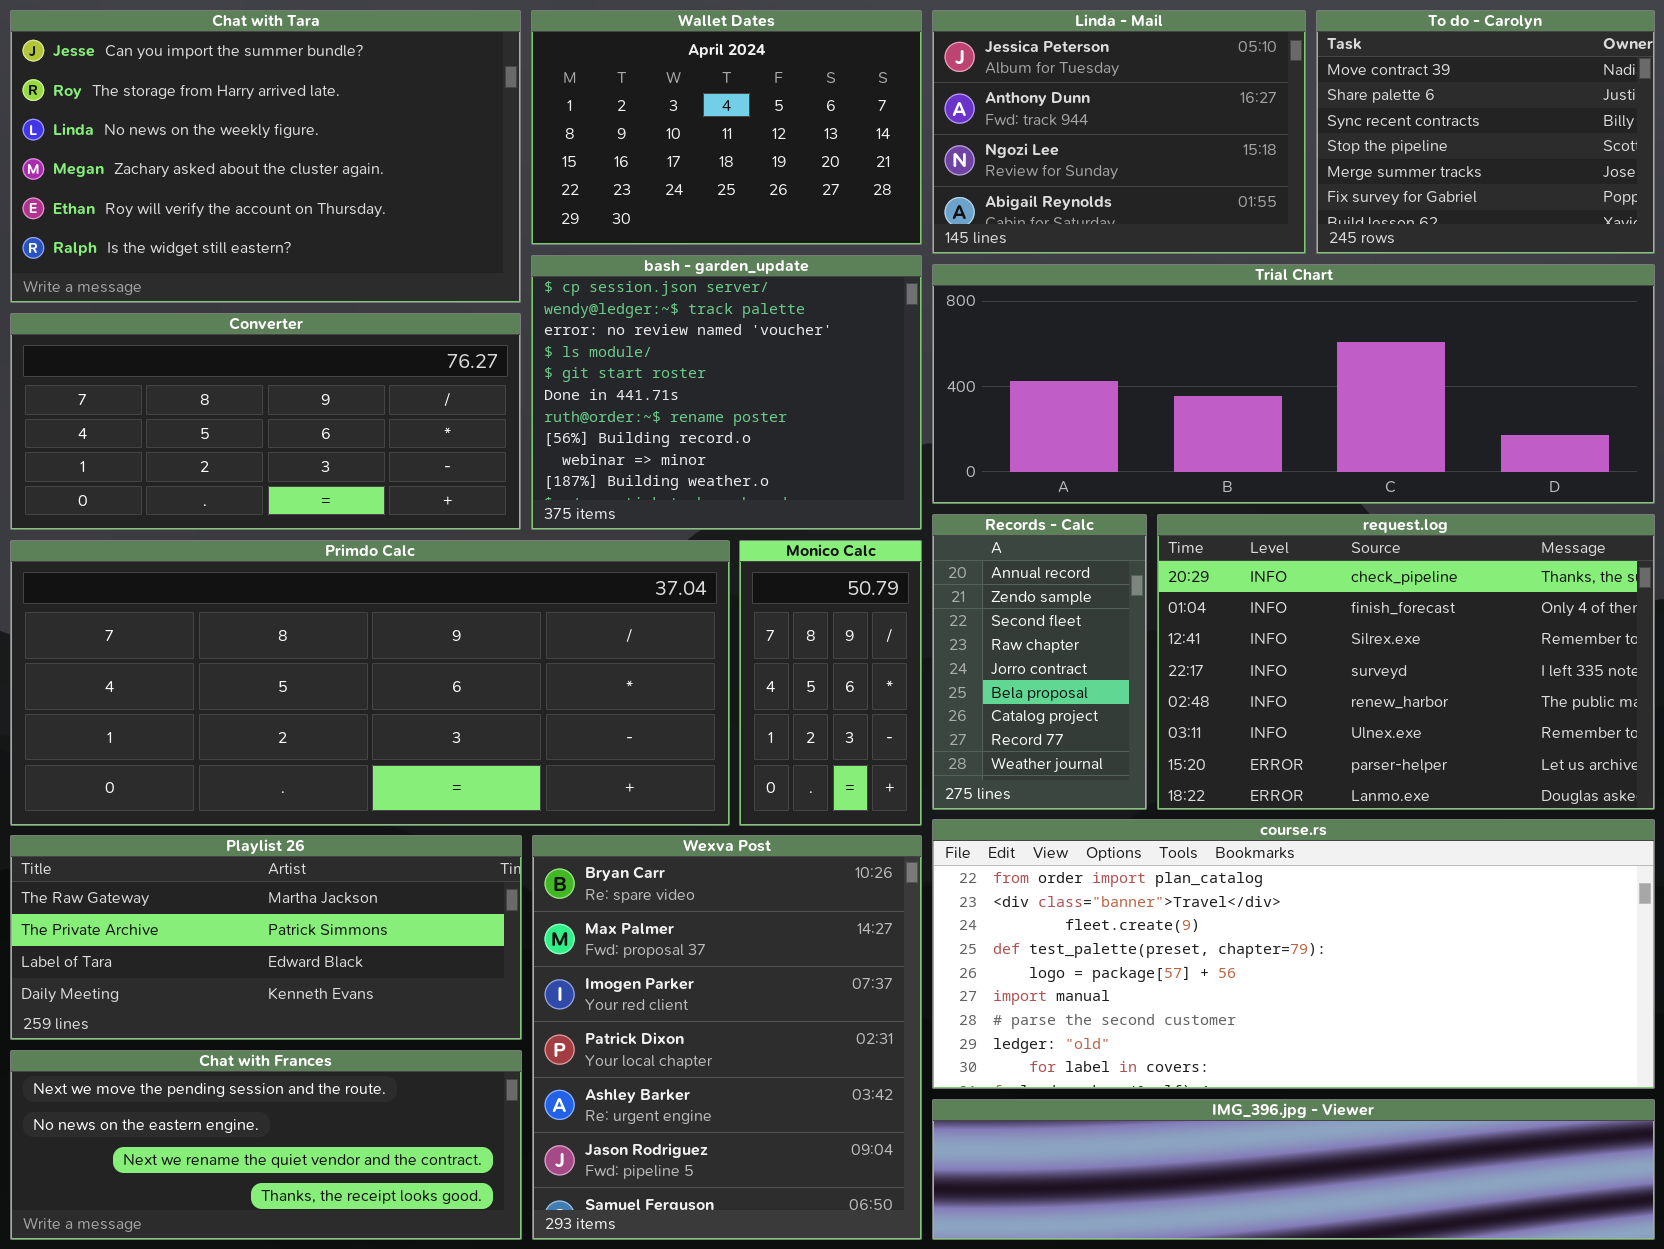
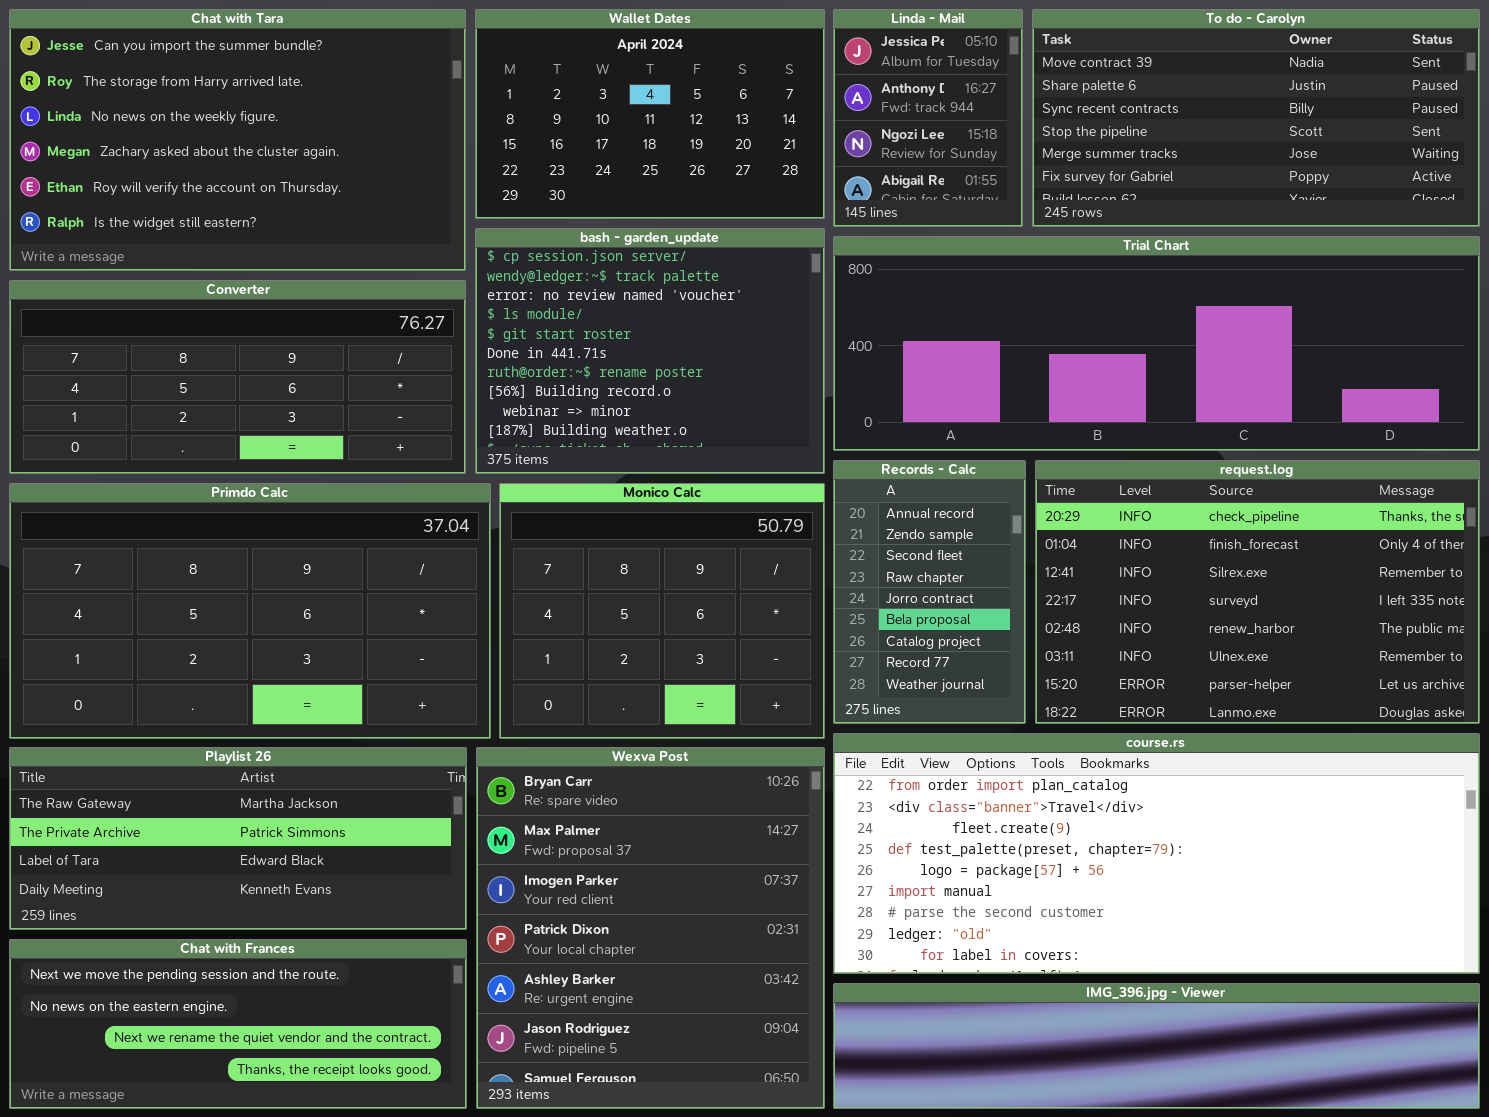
Linda - Mail: [932,10,1306,254] -> [833,9,1023,227], resized
To do - Carolyn: [1316,10,1655,254] -> [1032,9,1480,227], resized
Primdo Calc: [10,540,730,826] -> [9,483,491,739], resized
Monico Calc: [739,540,922,826] -> [499,483,825,739], resized

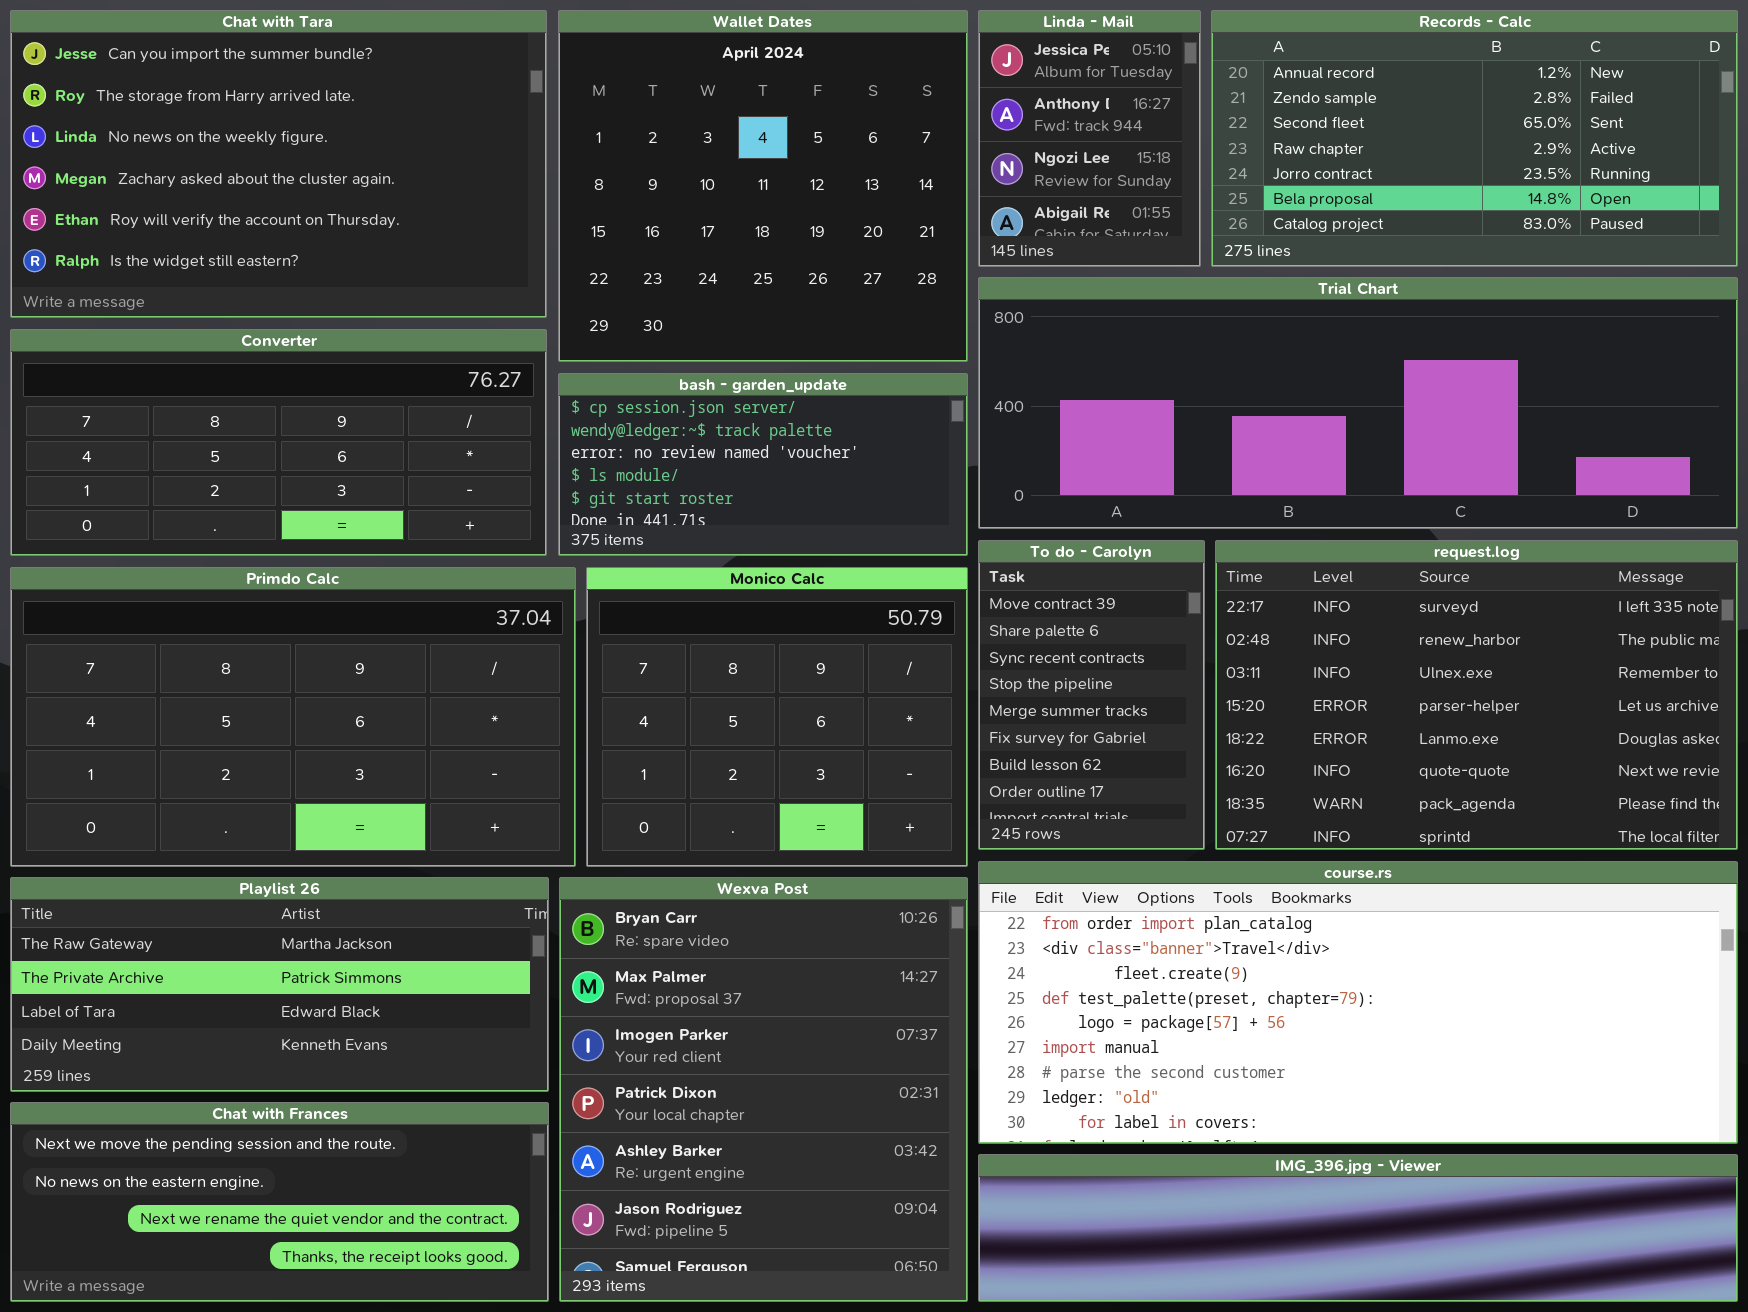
Wallet Dates: [475,9,825,219] -> [558,10,968,362], resized
To do - Carolyn: [1032,9,1480,227] -> [978,540,1205,850], moved, resized
bash - garden_update: [475,228,825,474] -> [558,373,968,556], resized
Records - Calc: [833,460,1026,724] -> [1211,10,1738,267], moved, resized
request.log: [1035,460,1480,724] -> [1215,540,1738,850], scrolled down 3 rows

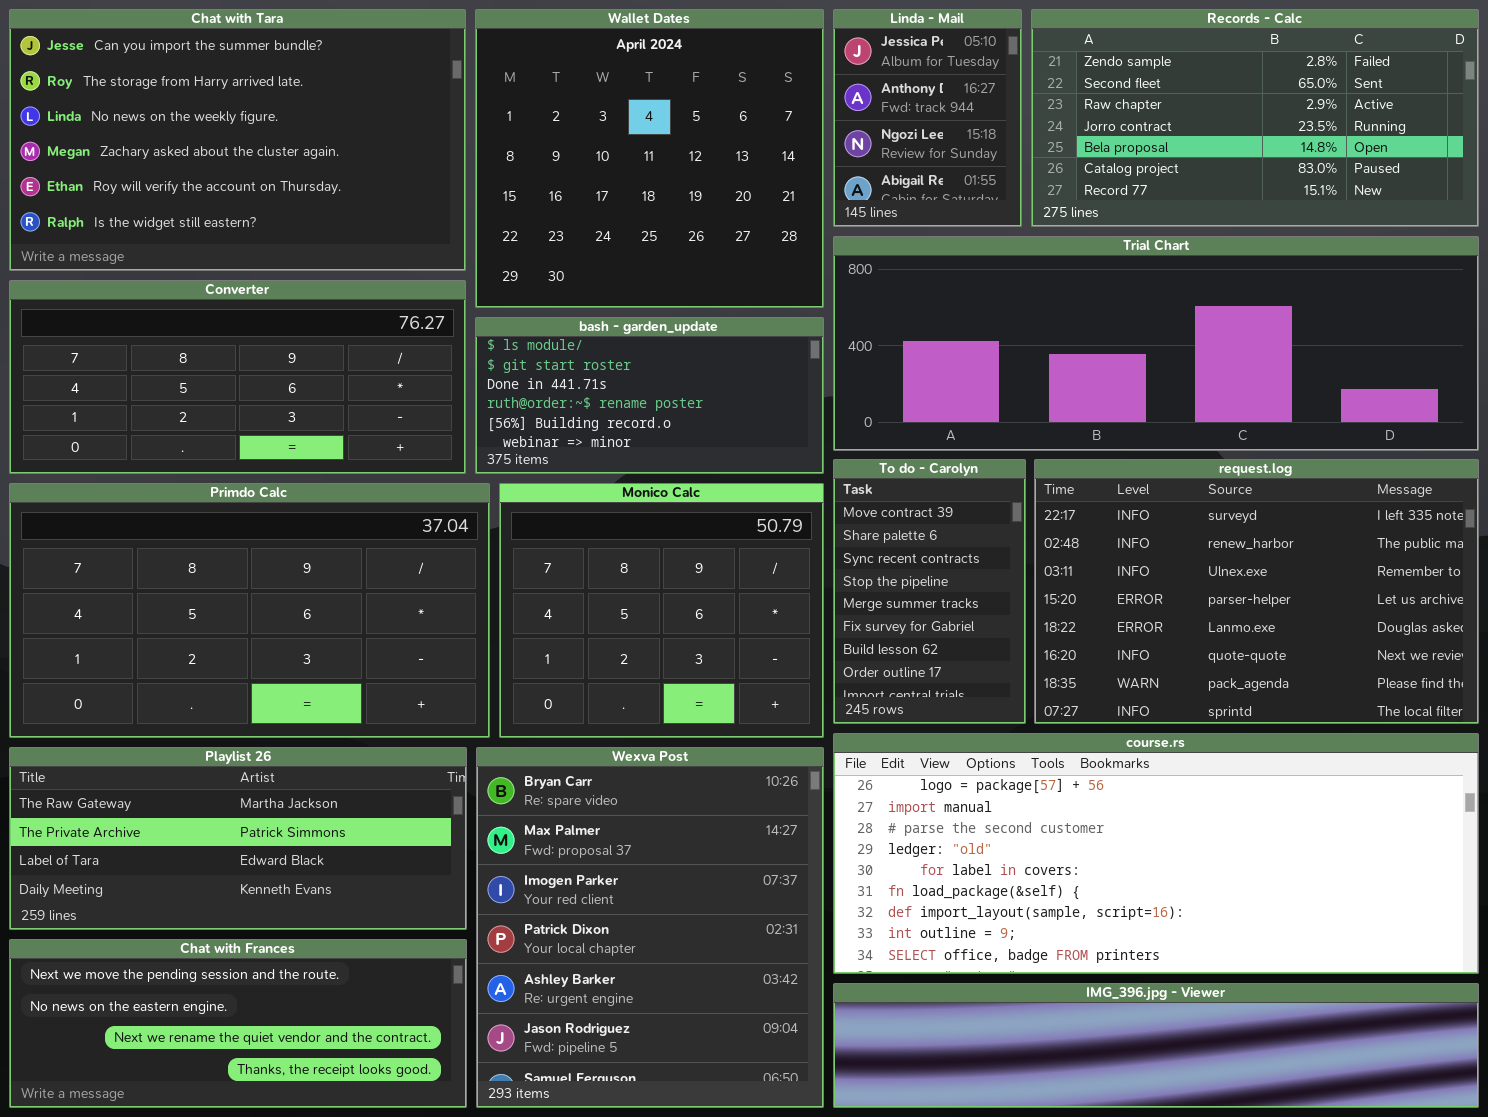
Records - Calc: [1211,10,1738,267] -> [1031,9,1479,227], scrolled down 1 row
bash - garden_update: [558,373,968,556] -> [475,317,824,474], scrolled down 3 rows
course.rs: [978,861,1738,1144] -> [833,733,1479,974], scrolled down 4 rows

